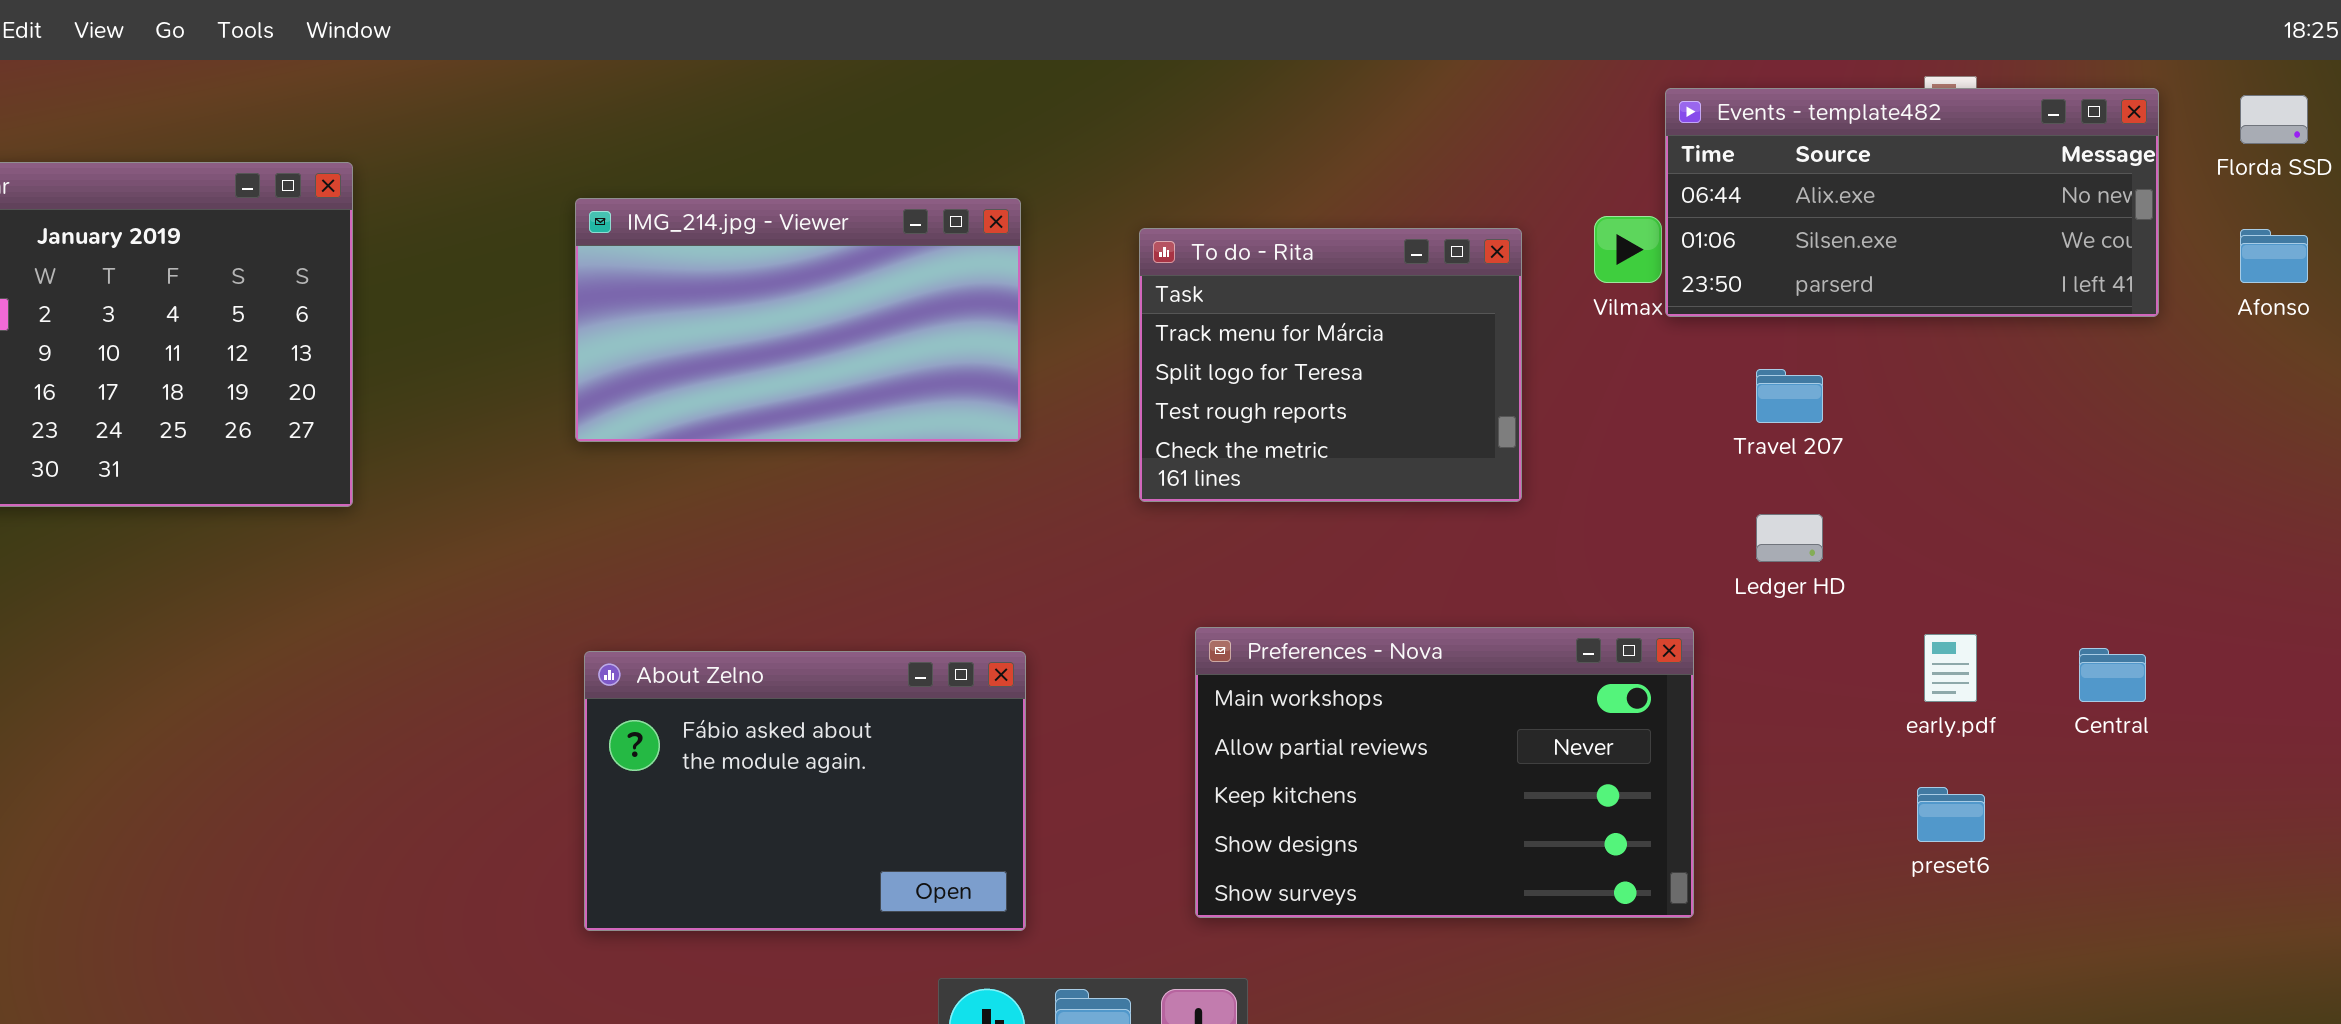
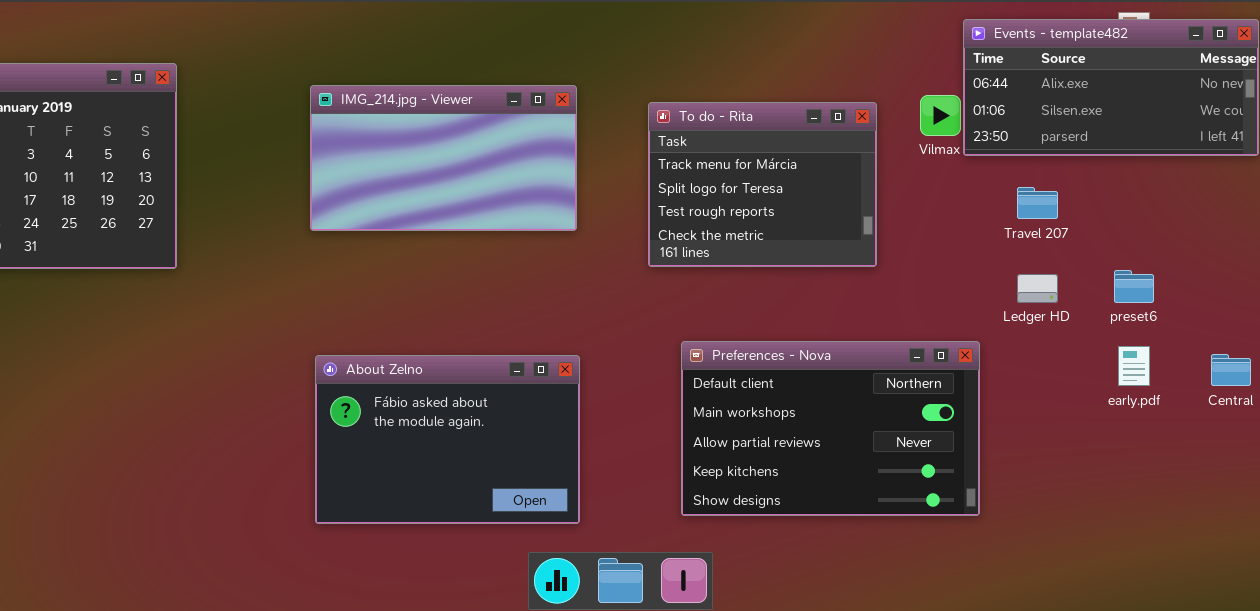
Preferences - Nova: [1195,627,1694,918] -> [681,341,980,516], scrolled up 1 row
preset6: [1917,787,1985,842] -> [1114,270,1154,303], moved

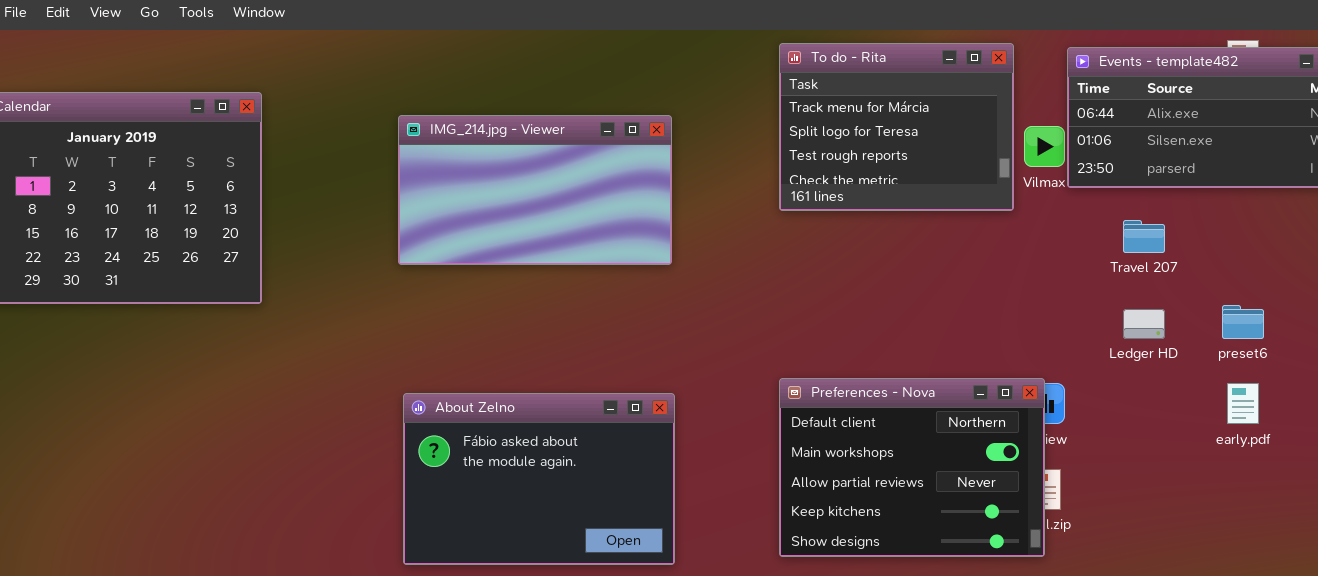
To do - Rita: [648,102,877,267] -> [779,43,1014,211], moved
Preferences - Nova: [681,341,980,516] -> [779,378,1045,557], resized

